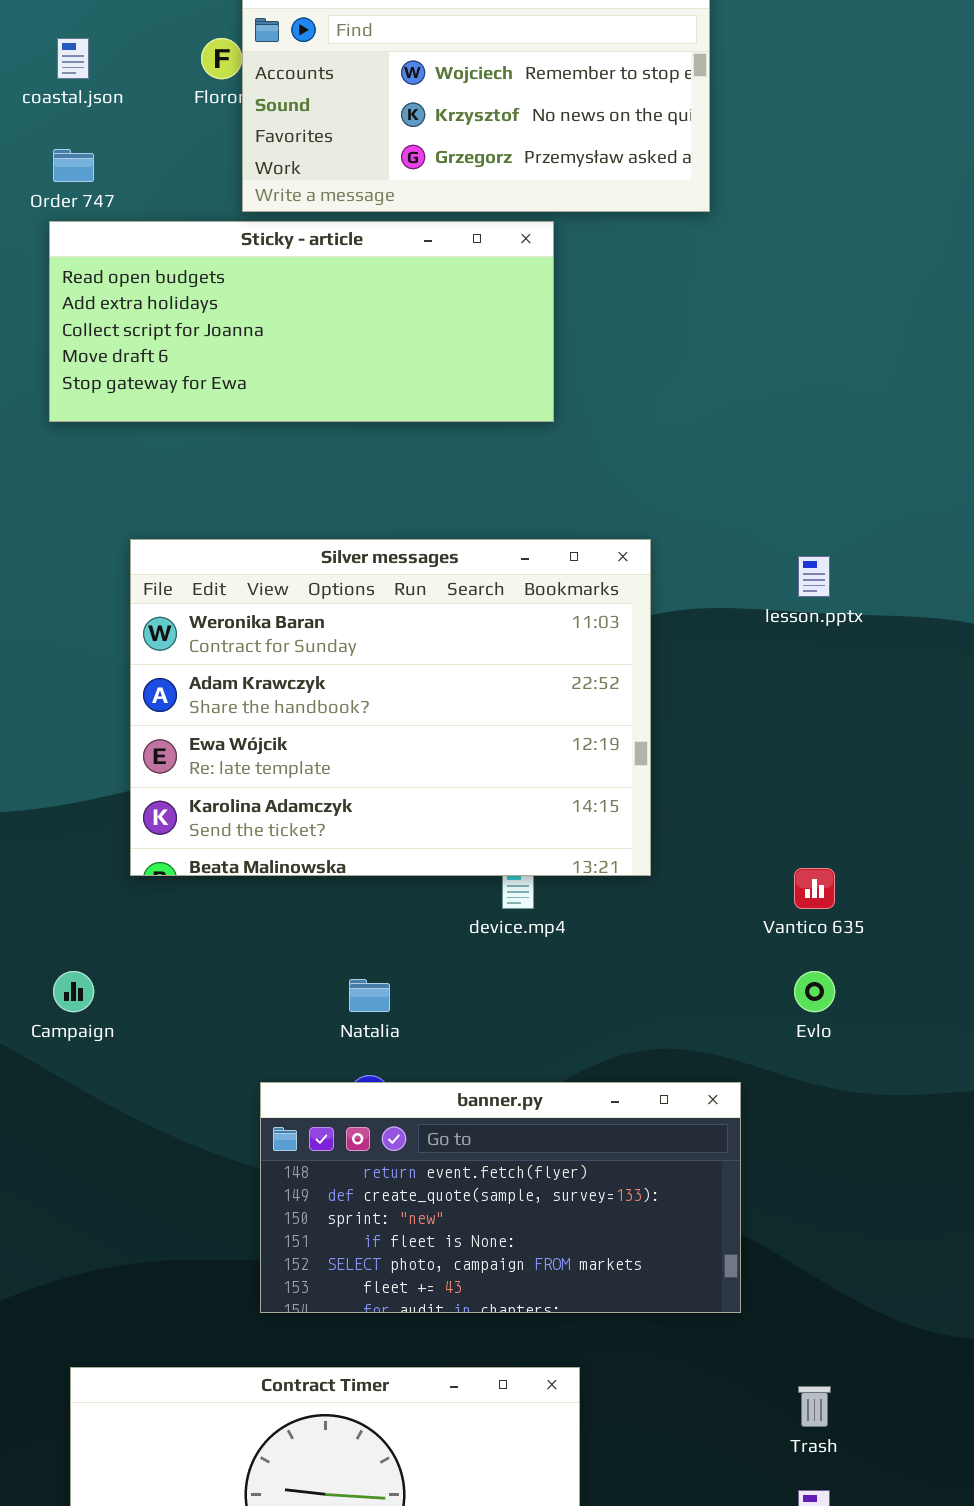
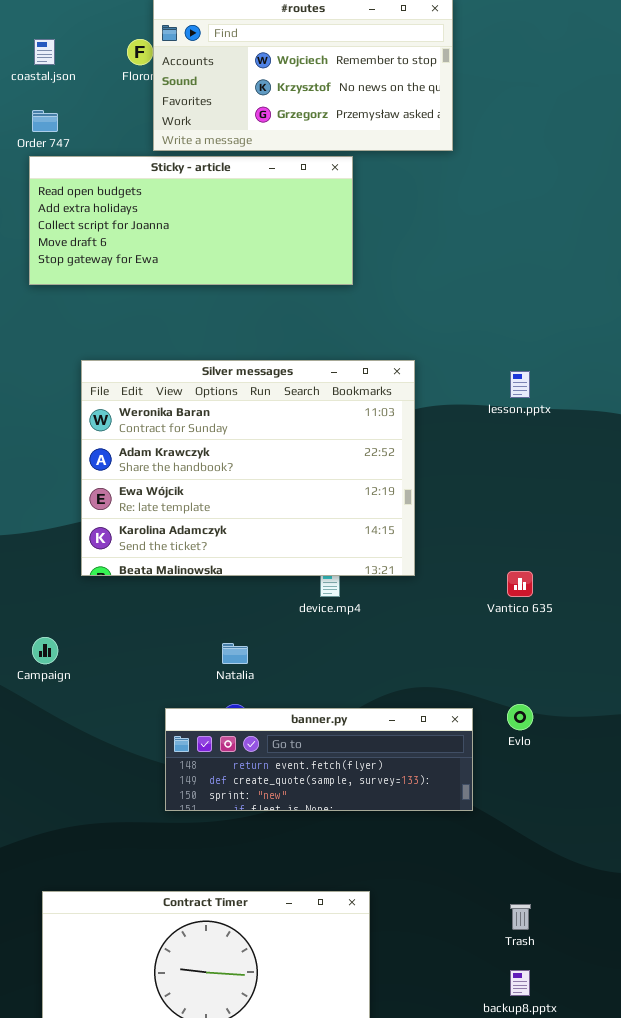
Evlo: [794,971,835,1012] -> [507,704,533,730], moved
banner.py: [260,1082,741,1313] -> [165,708,473,811], resized

